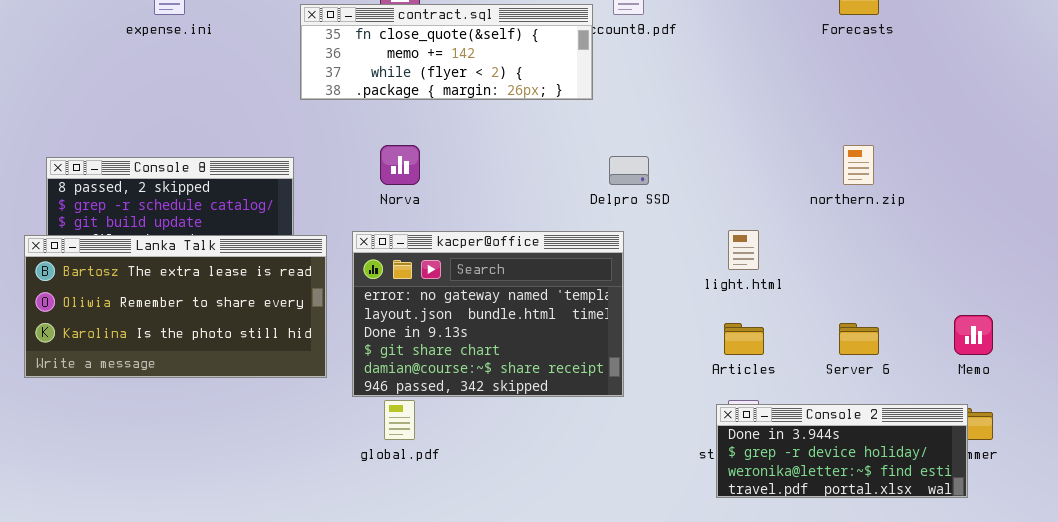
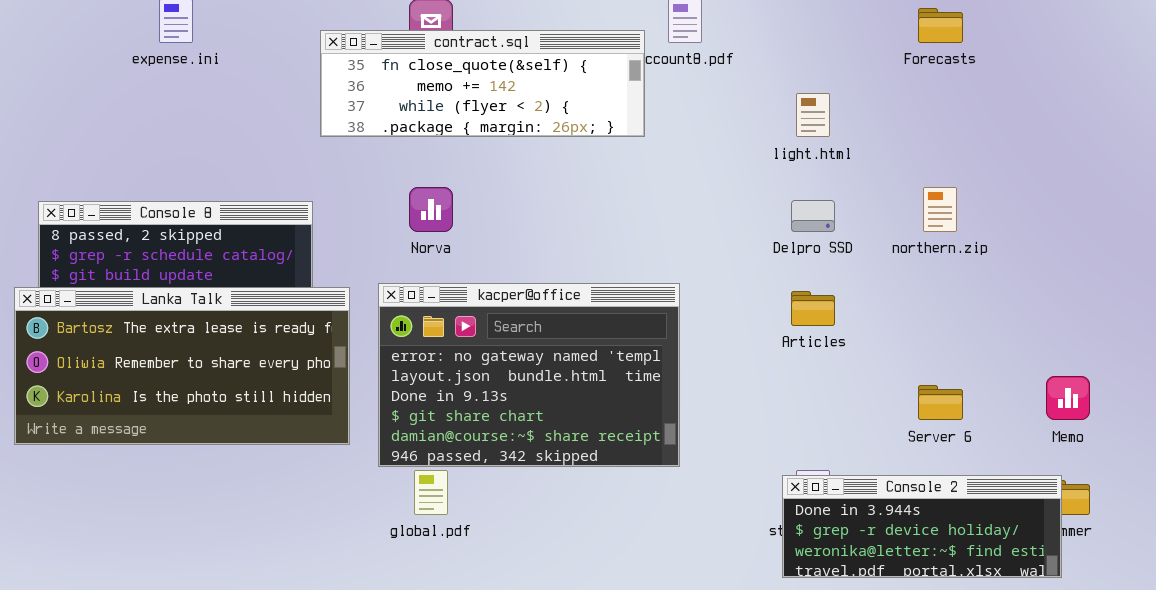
Delpro SSD: [609,156,649,185] -> [791,200,835,232], moved
light.html: [728,230,759,270] -> [796,93,830,137], moved
Articles: [724,323,764,355] -> [791,291,835,326], moved

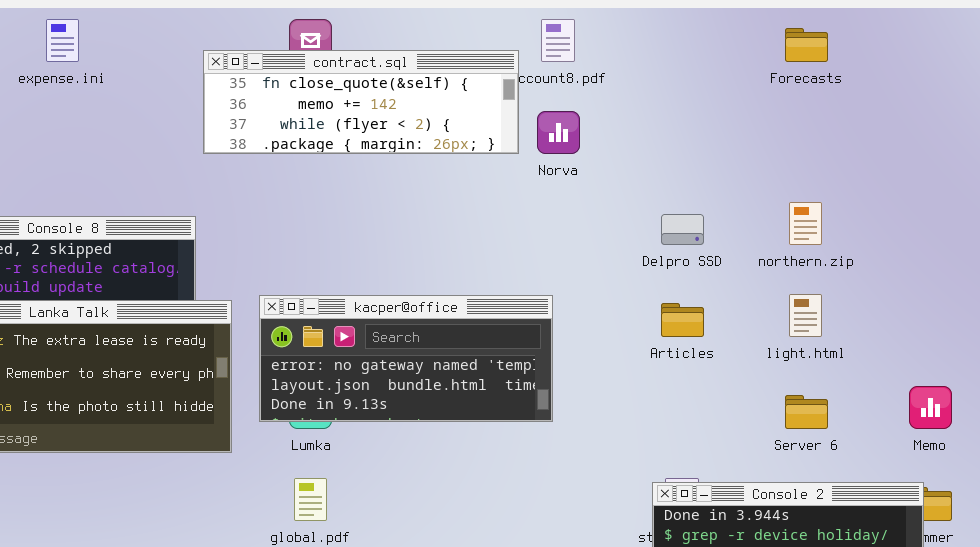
light.html: [796,93,830,137] -> [789,294,822,337], moved
Norva: [409,187,453,232] -> [537,111,580,154], moved
kacper@office: [378,283,680,467] -> [259,295,553,422], resized

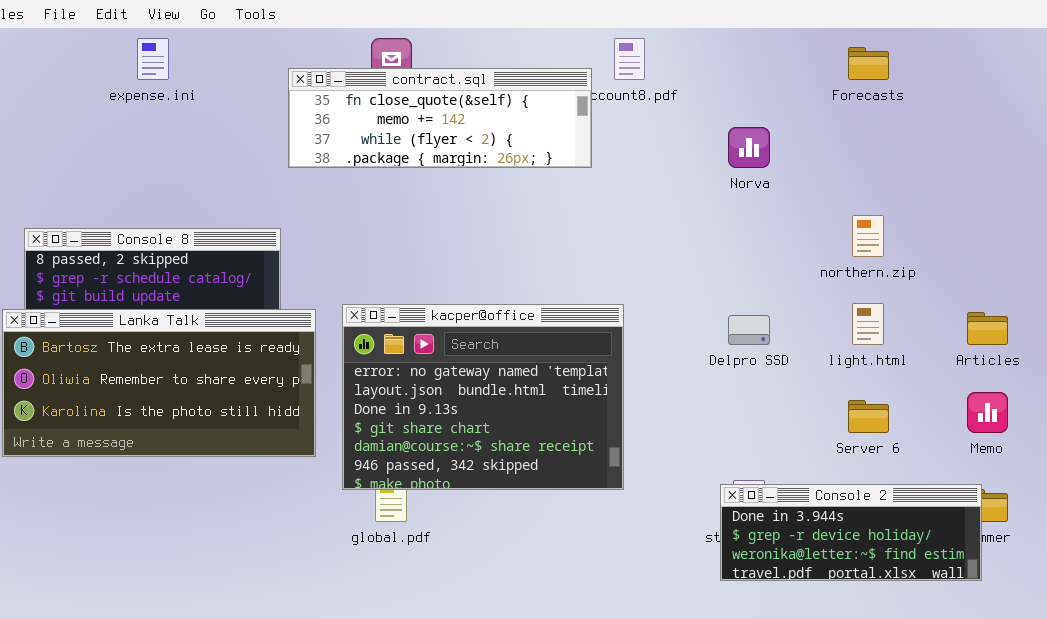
Norva: [537,111,580,154] -> [728,127,770,168], moved
Delpro SSD: [661,214,704,245] -> [728,315,770,345], moved
kacper@office: [259,295,553,422] -> [342,304,624,490], resized
Articles: [661,303,704,337] -> [967,312,1008,345], moved

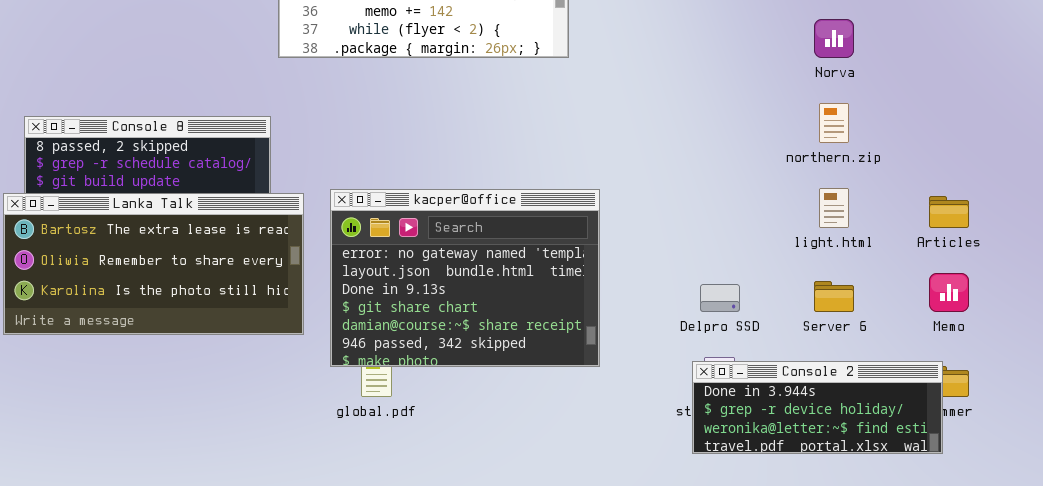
Norva: [728,127,770,168] -> [814,19,854,58], moved
Delpro SSD: [728,315,770,345] -> [700,284,740,312], moved

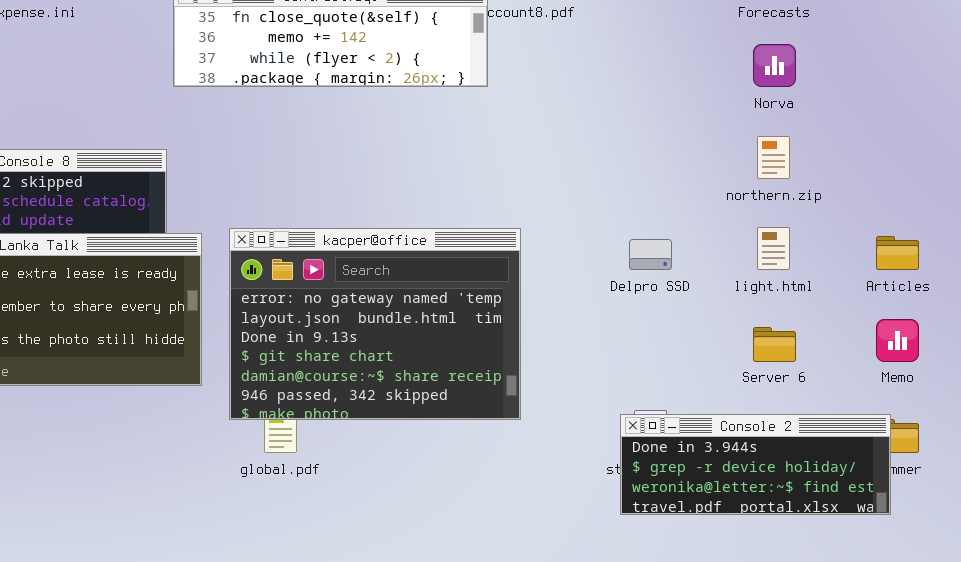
Delpro SSD: [700,284,740,312] -> [629,239,672,270], moved

